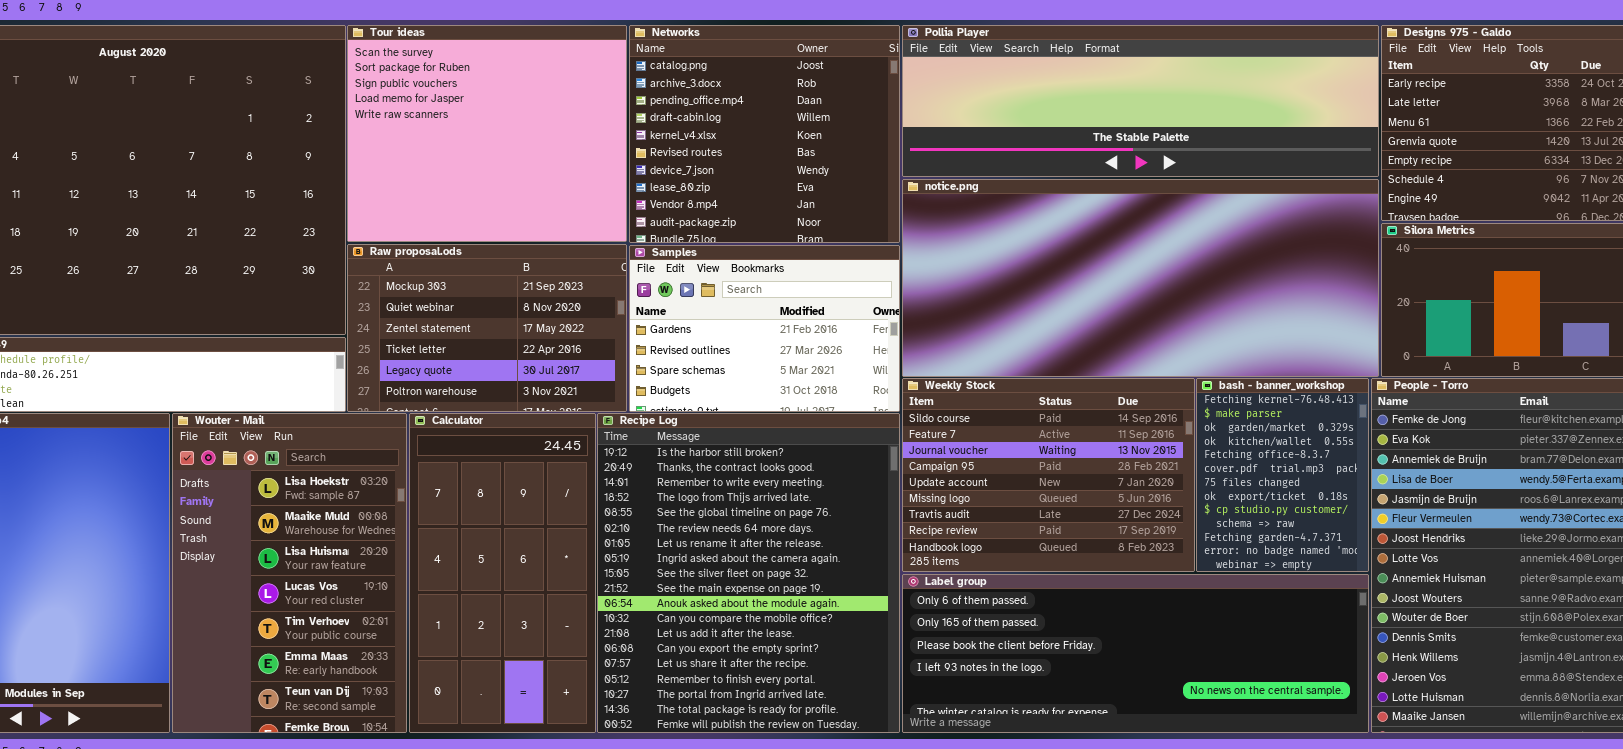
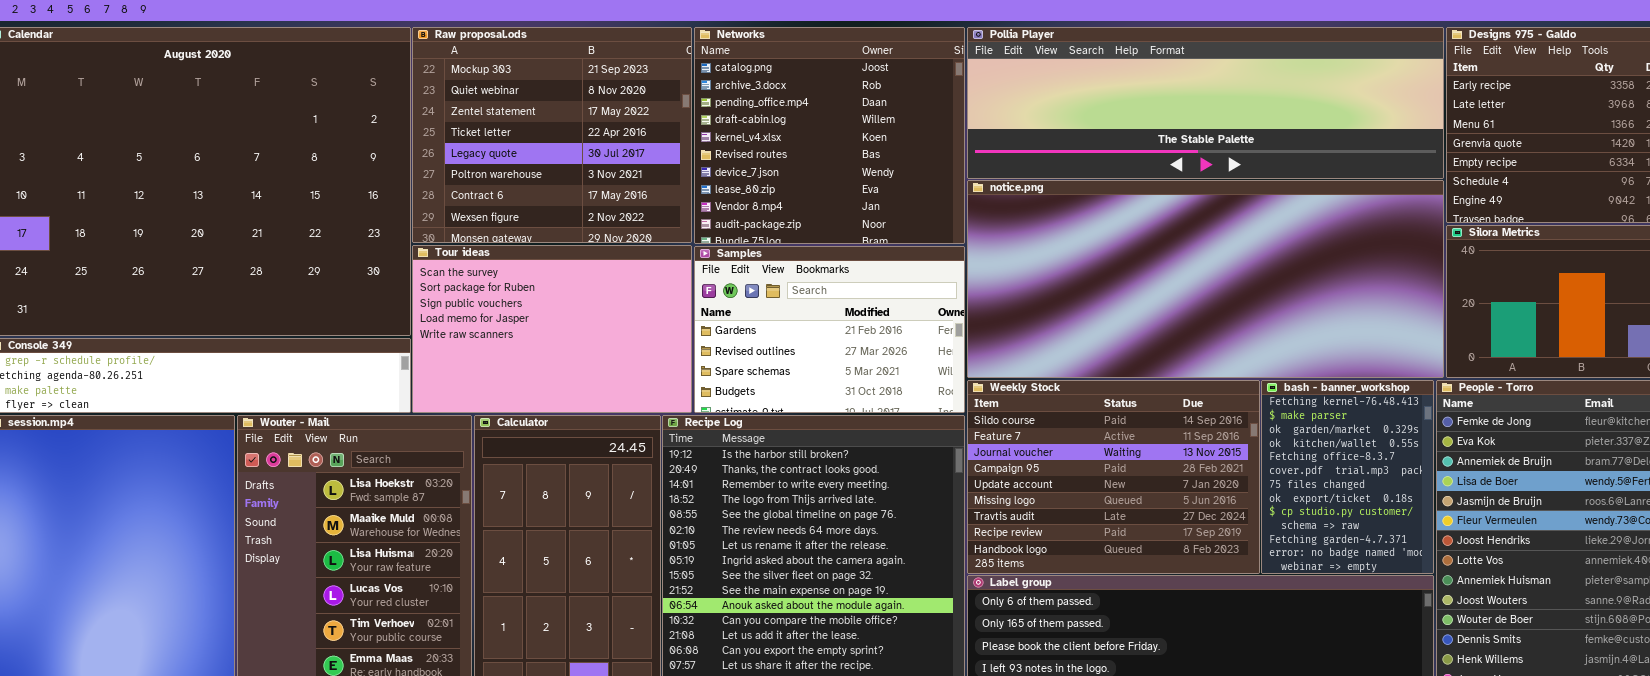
Tour ideas: [347,25,627,242] -> [412,245,692,413], moved, resized
Raw proposal.ods: [347,244,627,412] -> [412,27,692,243], moved, resized

